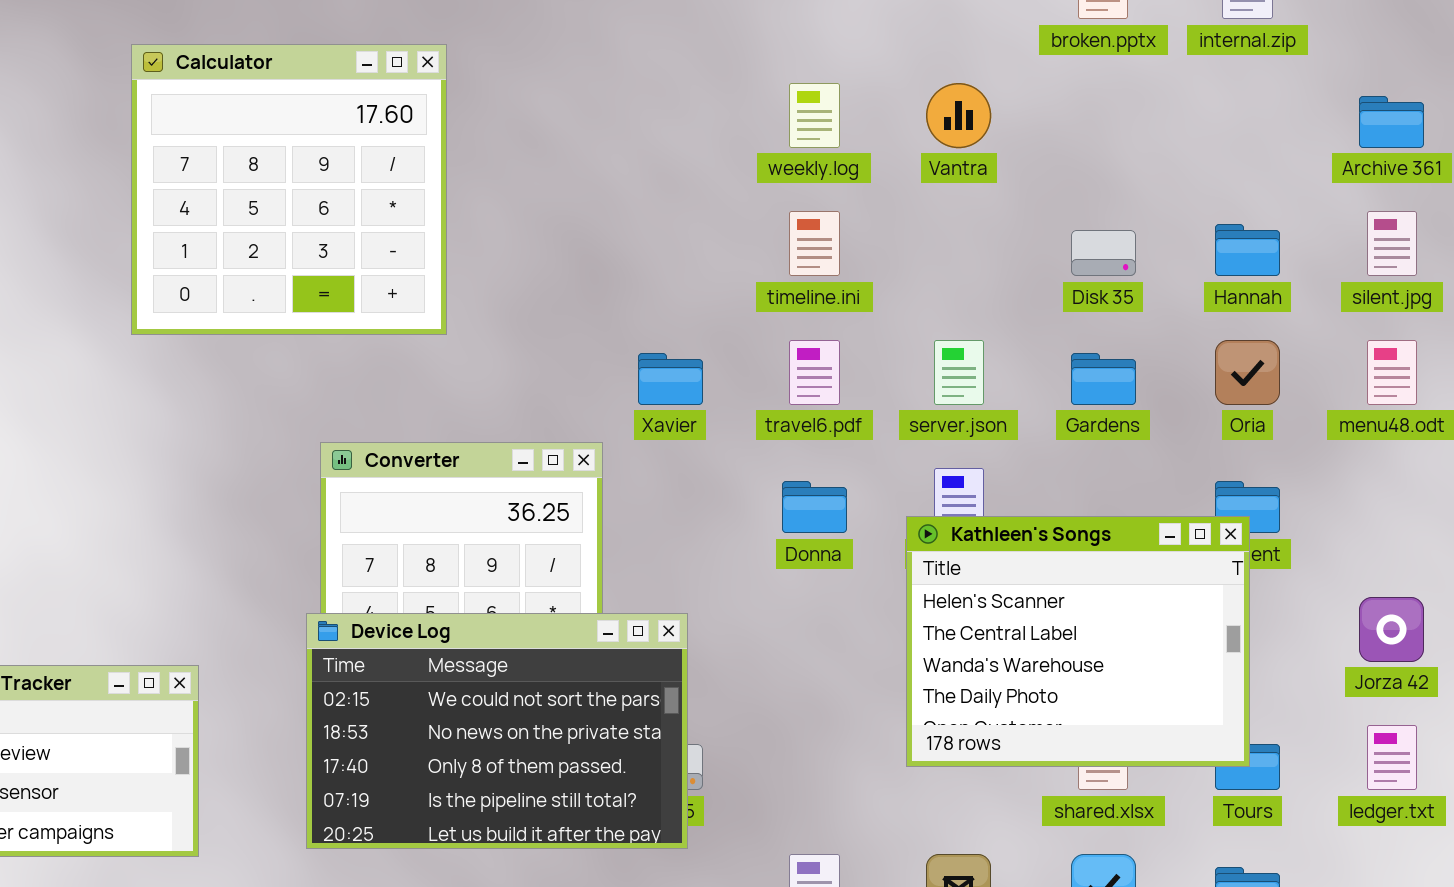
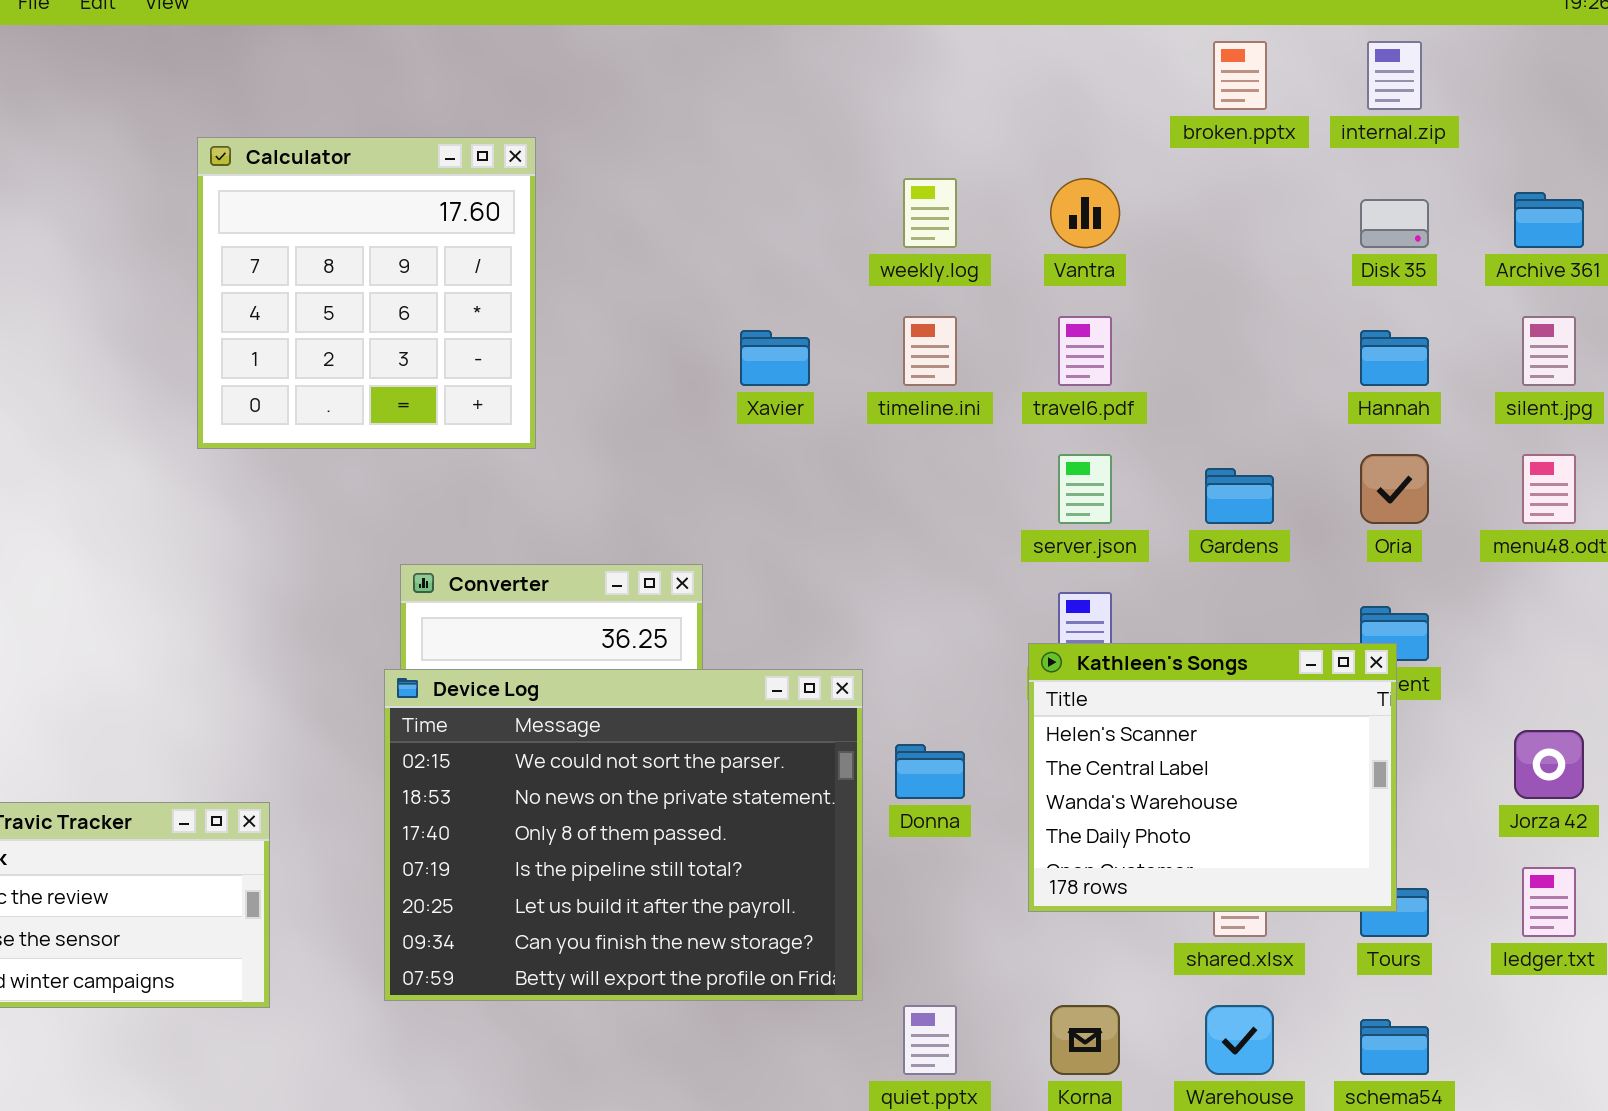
Disk 35: [1071,230,1136,276] -> [1360,199,1429,248], moved
travel6.pdf: [789,340,840,405] -> [1058,316,1112,386], moved
Xavier: [638,353,703,405] -> [740,330,810,386], moved
Donna: [782,481,847,533] -> [895,744,965,799], moved
Device Log: [306,613,688,849] -> [384,669,863,1001], resized

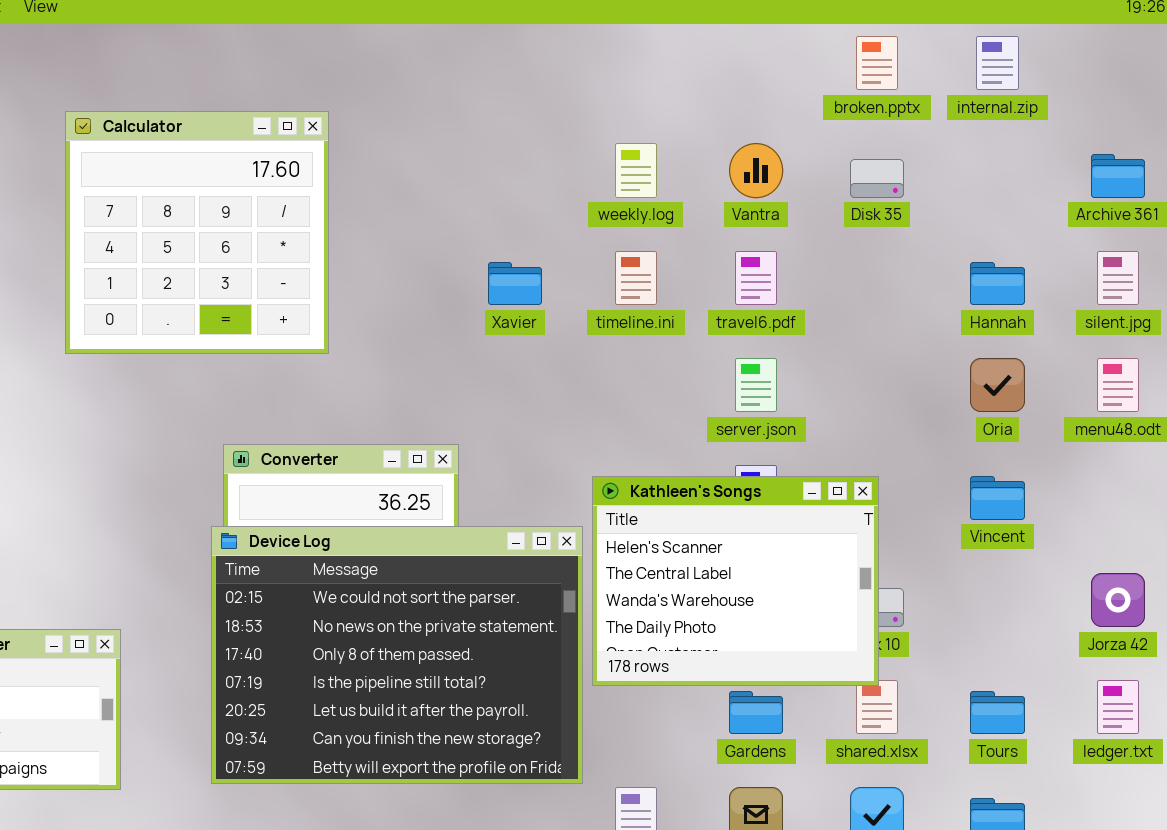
Disk 35: [1360,199,1429,248] -> [850,159,904,198], moved
Gardens: [1205,468,1274,524] -> [729,691,783,734], moved
Kathleen's Songs: [1028,643,1397,912] -> [592,476,879,686], moved

